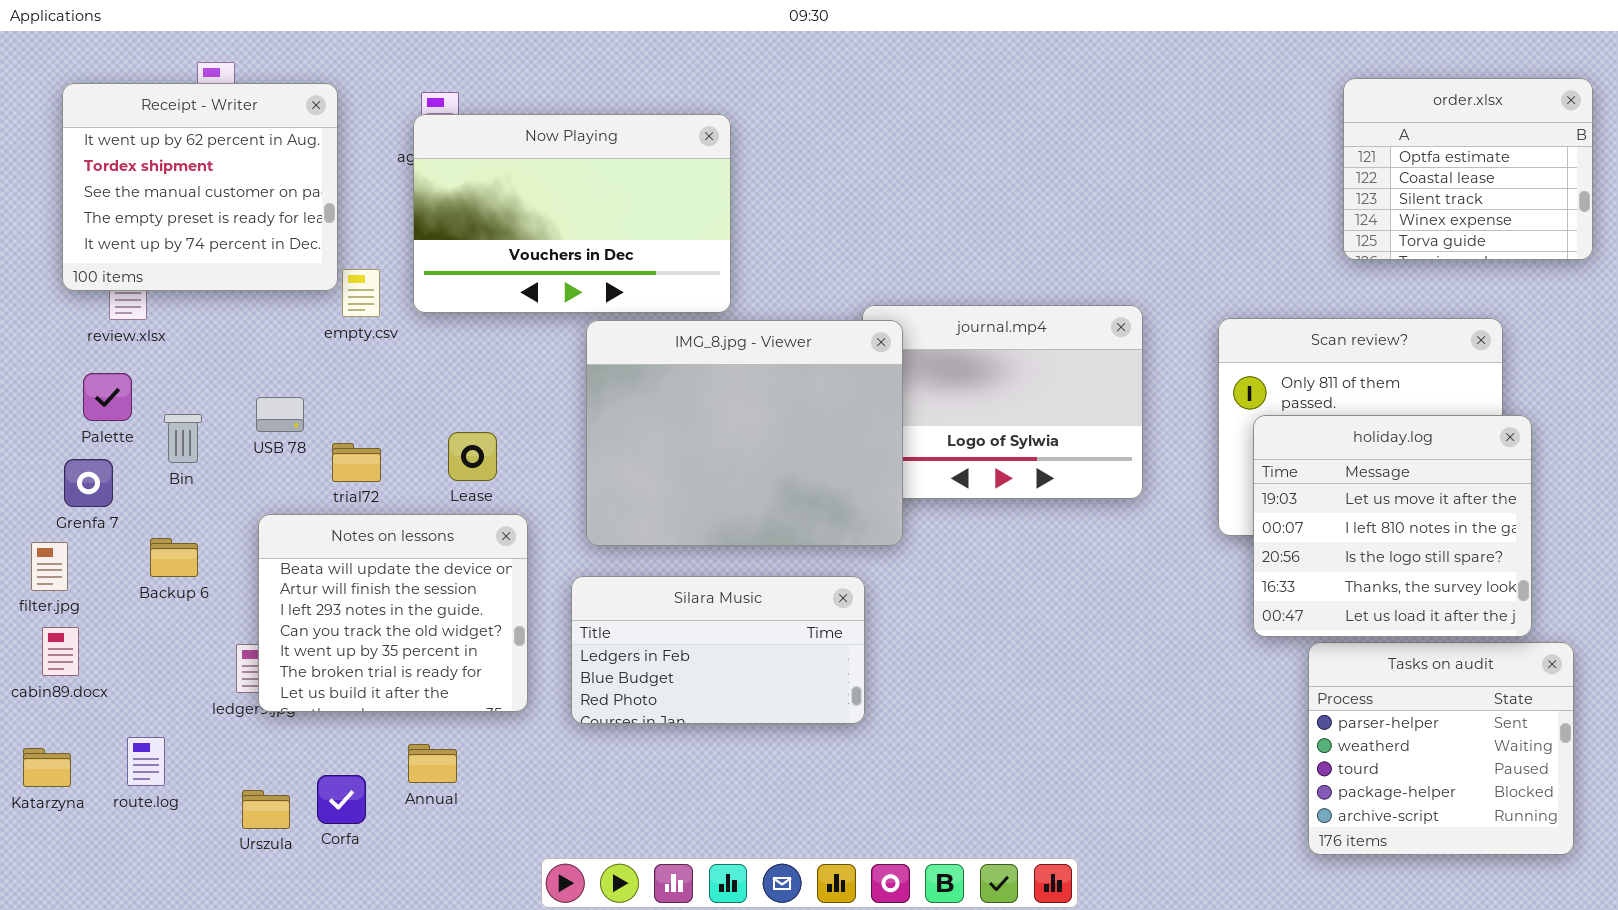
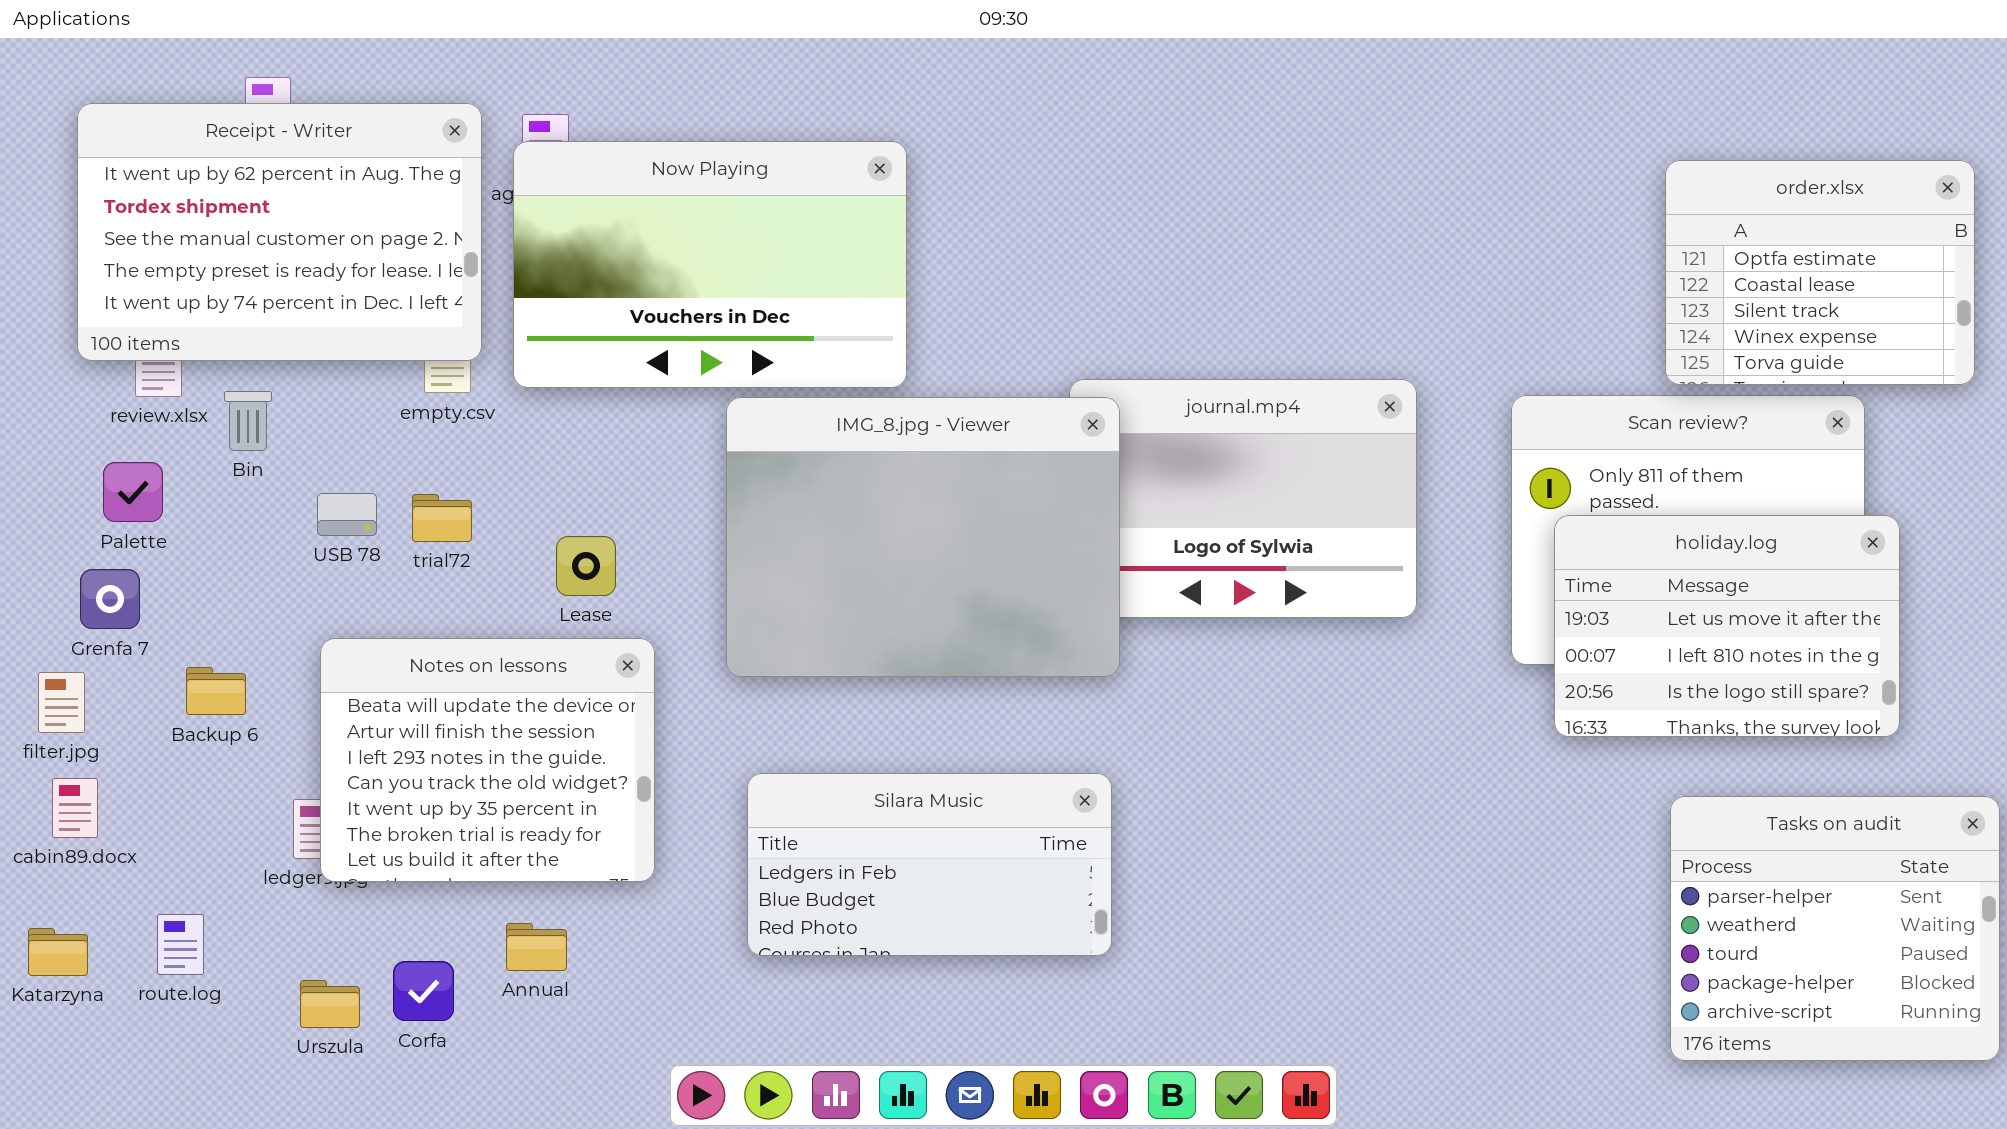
order.xlsx: [1343,78,1593,260] -> [1665,160,1975,385], moved
Receipt - Writer: [62,83,338,291] -> [77,103,482,361], resized
Bin: [164,414,202,463] -> [224,391,272,451], moved
holiday.log: [1253,415,1532,637] -> [1554,515,1900,737], resized
trial72: [332,443,381,482] -> [412,494,472,542], moved
Silara Music: [571,576,865,724] -> [747,773,1112,956], moved
Tasks on audit: [1308,642,1574,855] -> [1670,796,2000,1061], moved

